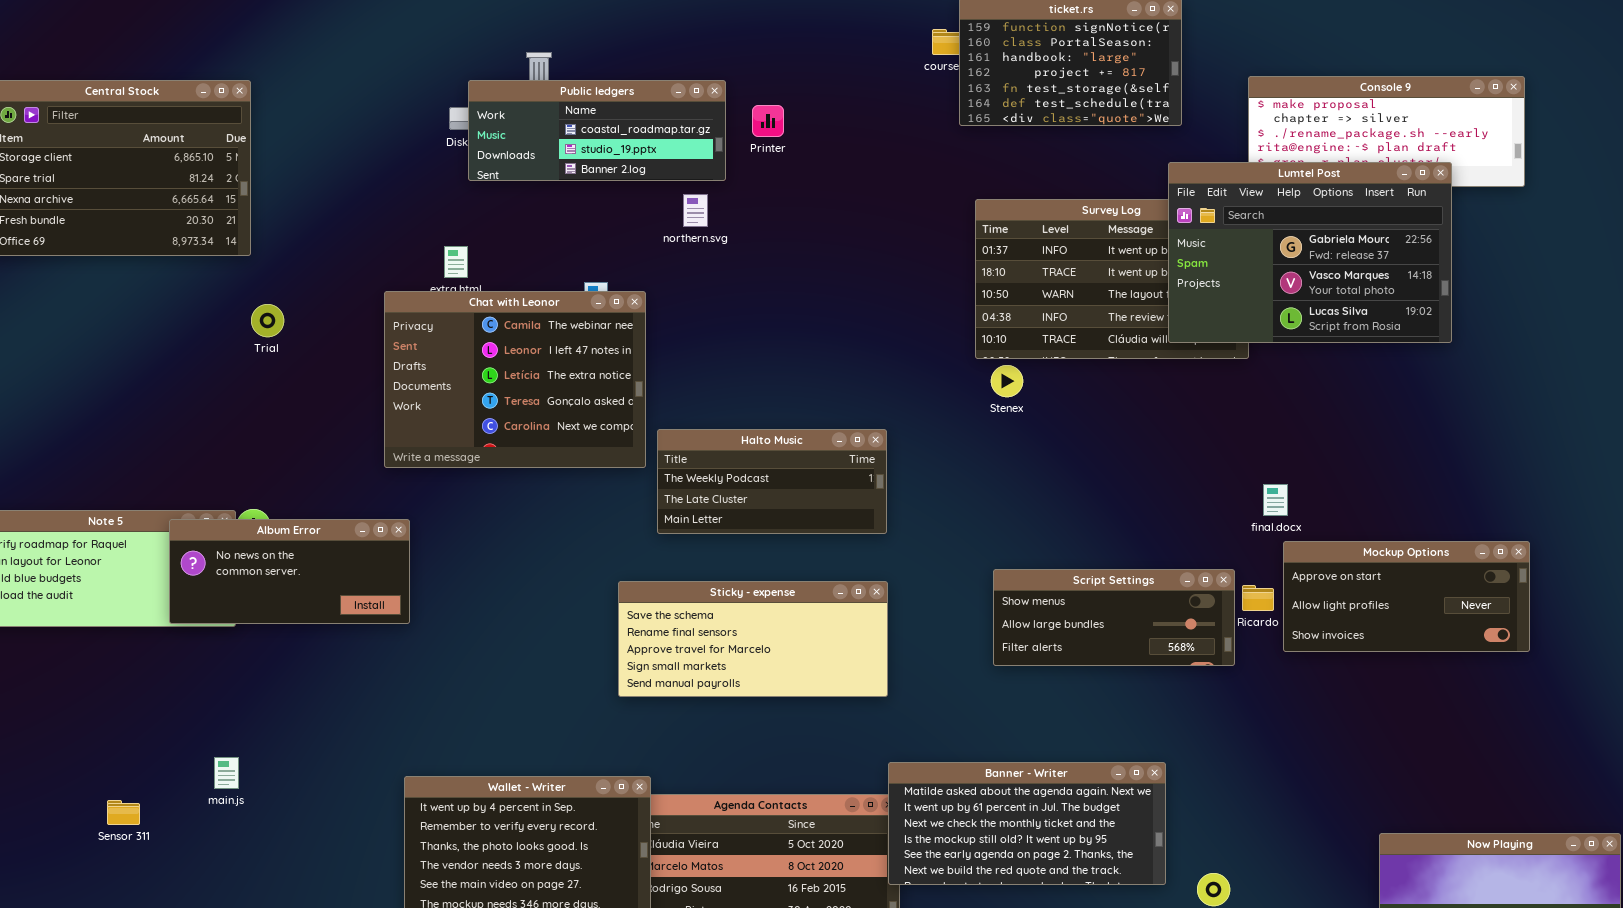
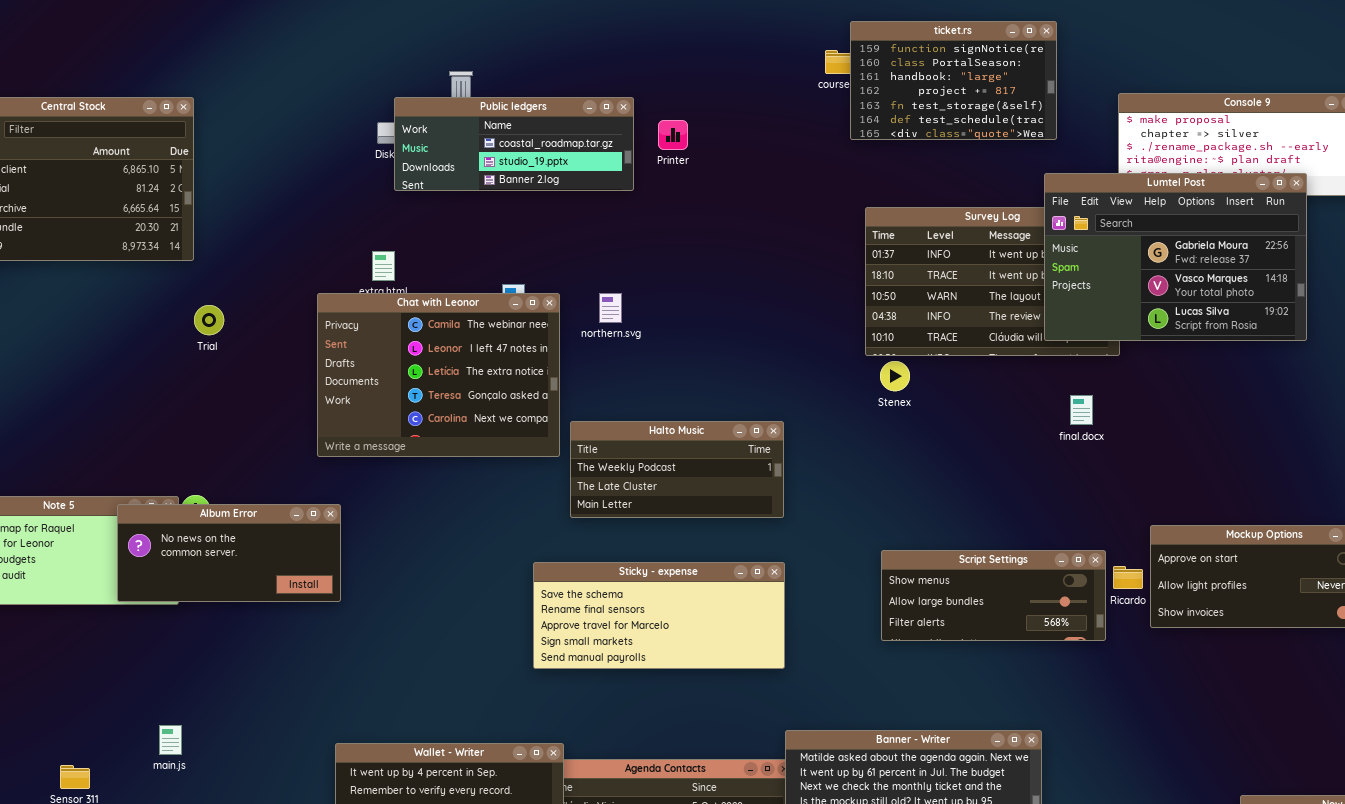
northern.svg: [683,194,708,227] -> [599,293,622,323], moved
final.docx: [1263,484,1288,516] -> [1070,395,1093,425], moved

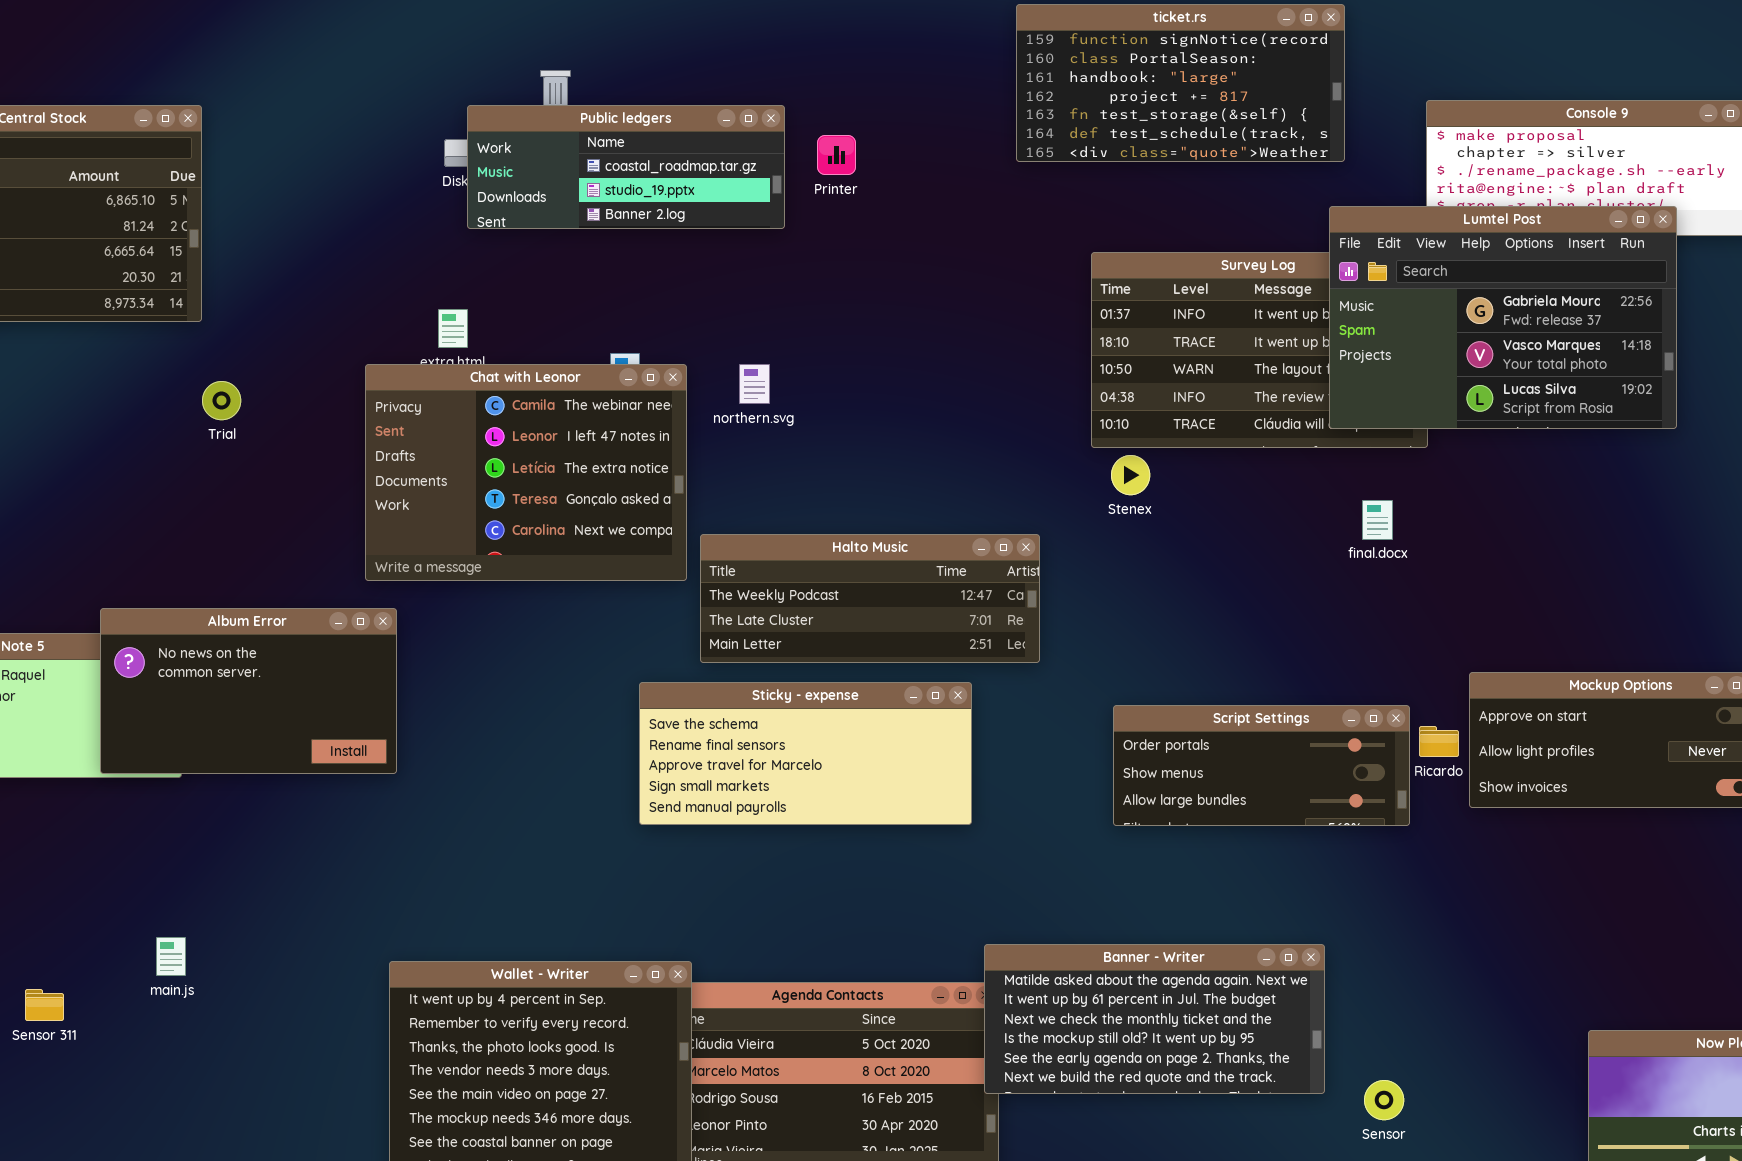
ticket.rs: [850,21,1057,140] -> [1016,4,1345,162], resized
Halto Music: [570,421,784,518] -> [700,534,1040,663], resized
Album Error: [117,504,341,602] -> [100,608,397,774], resized
Script Settings: [881,550,1106,641] -> [1113,705,1410,826], scrolled up 1 row
Sticky - expense: [533,562,785,669] -> [639,682,972,825], moved

